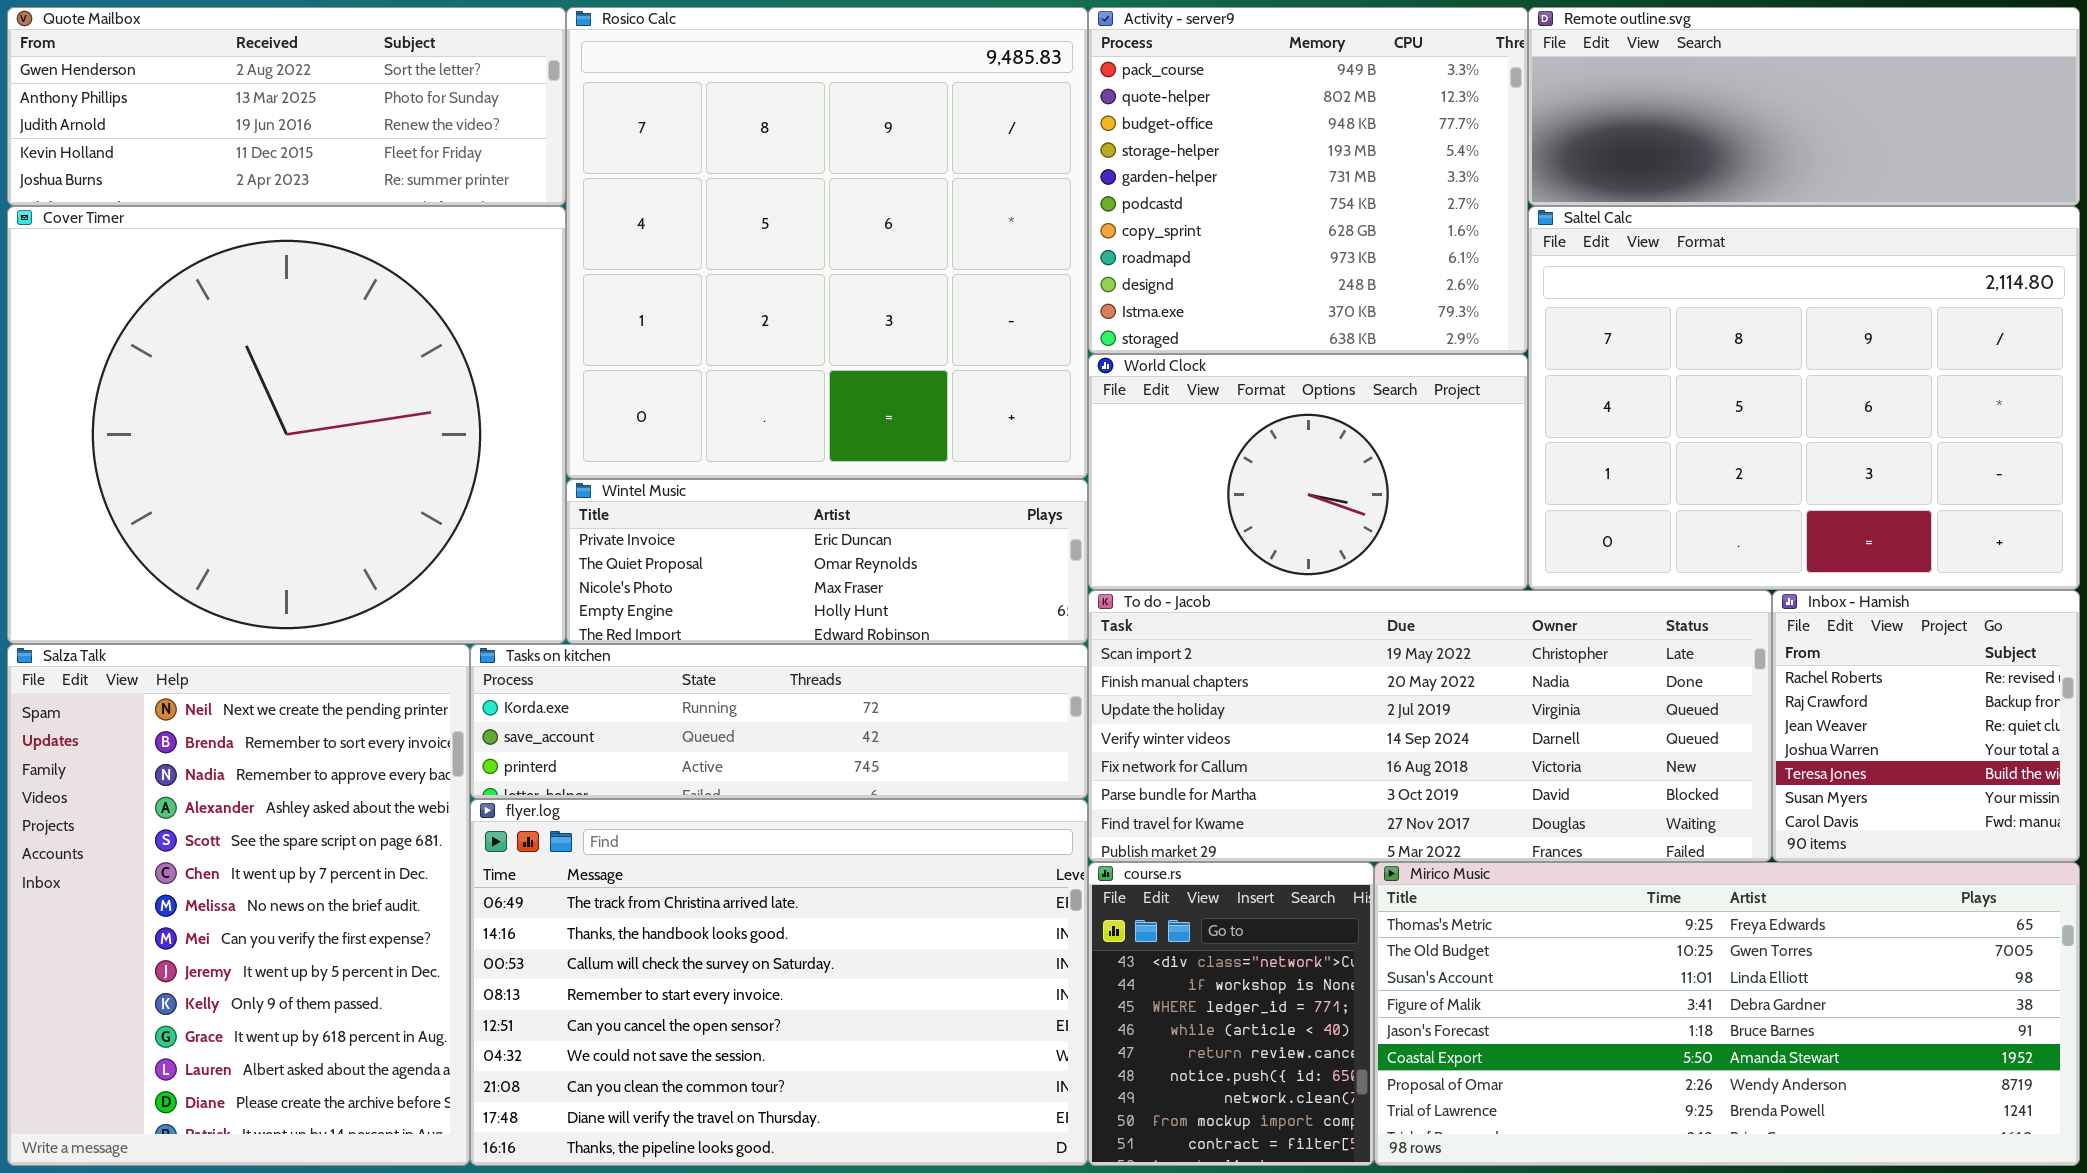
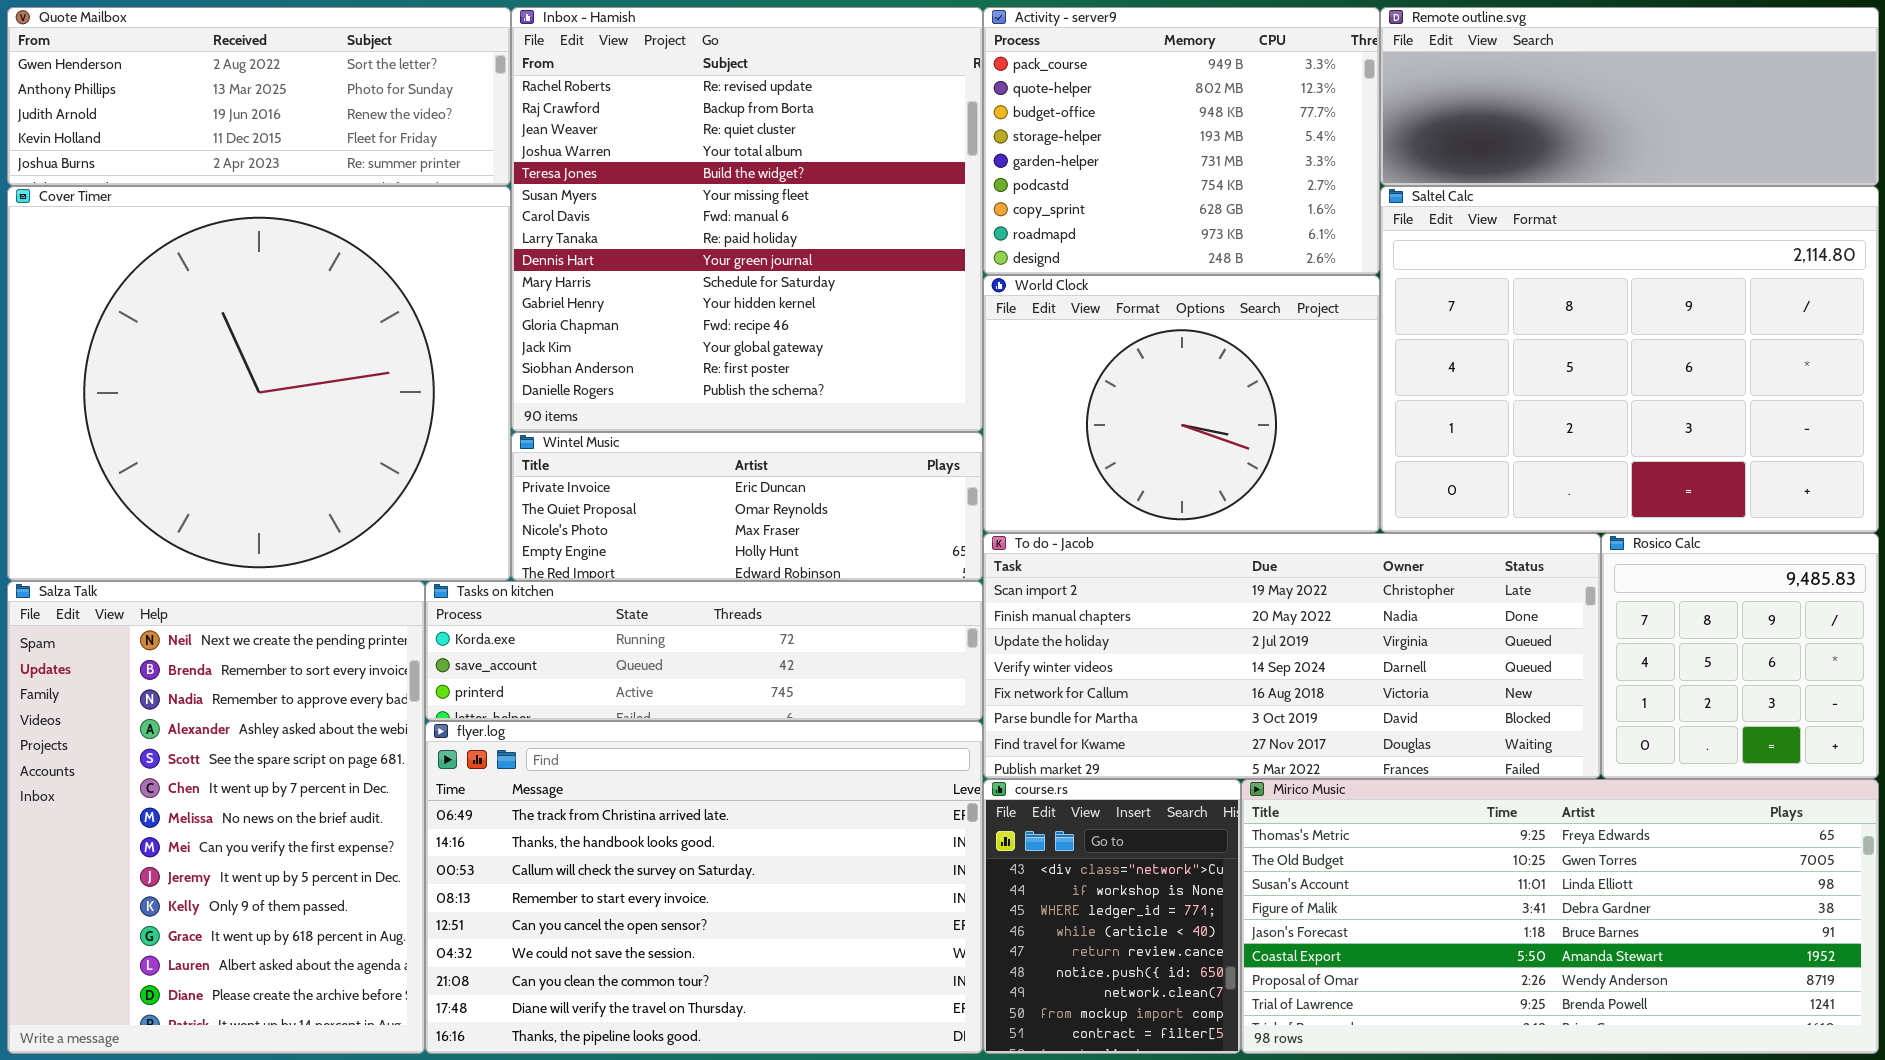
Rosico Calc: [566,7,1088,479] -> [1601,533,1879,779], moved, resized
Activity - server9: [1088,7,1528,354] -> [983,7,1380,275], resized
World Clock: [1088,354,1528,590] -> [983,275,1380,533], resized
Inbox - Hamish: [1772,590,2080,862] -> [511,7,983,432], moved, resized

